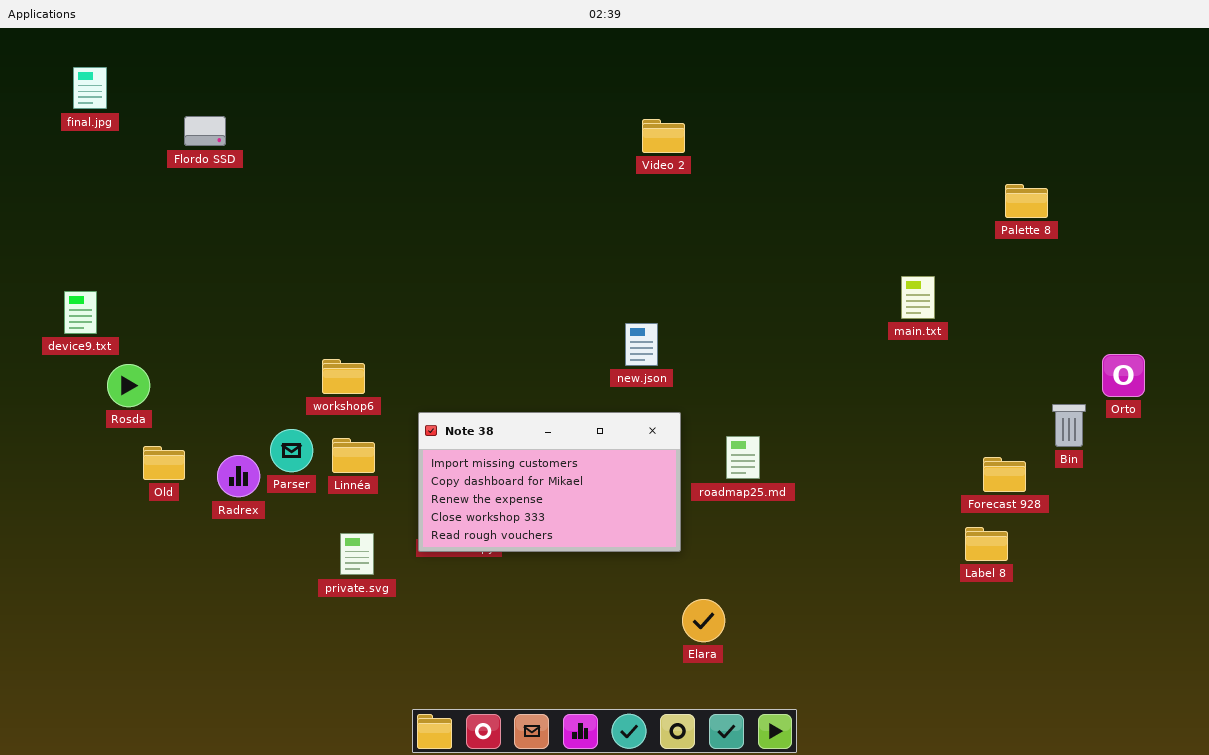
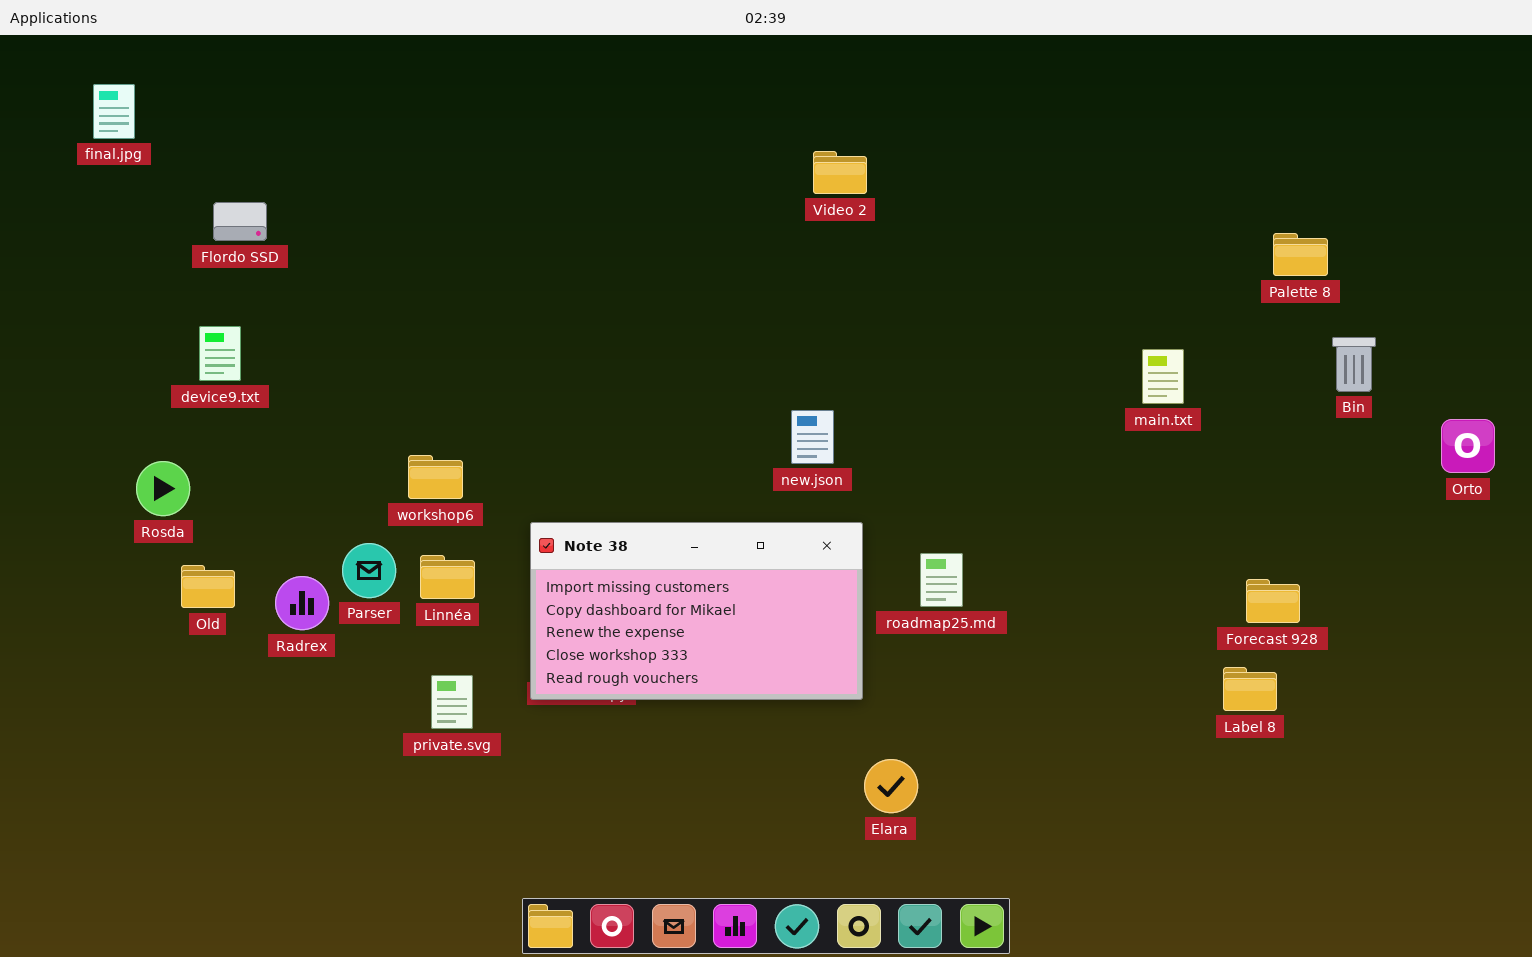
Flordo SSD: [184,116,226,146] -> [213,202,267,241], moved
device9.txt: [64,291,97,334] -> [199,326,241,381], moved
Orto: [1102,354,1145,397] -> [1441,419,1495,473], moved
Bin: [1052,404,1086,447] -> [1332,337,1376,392], moved

